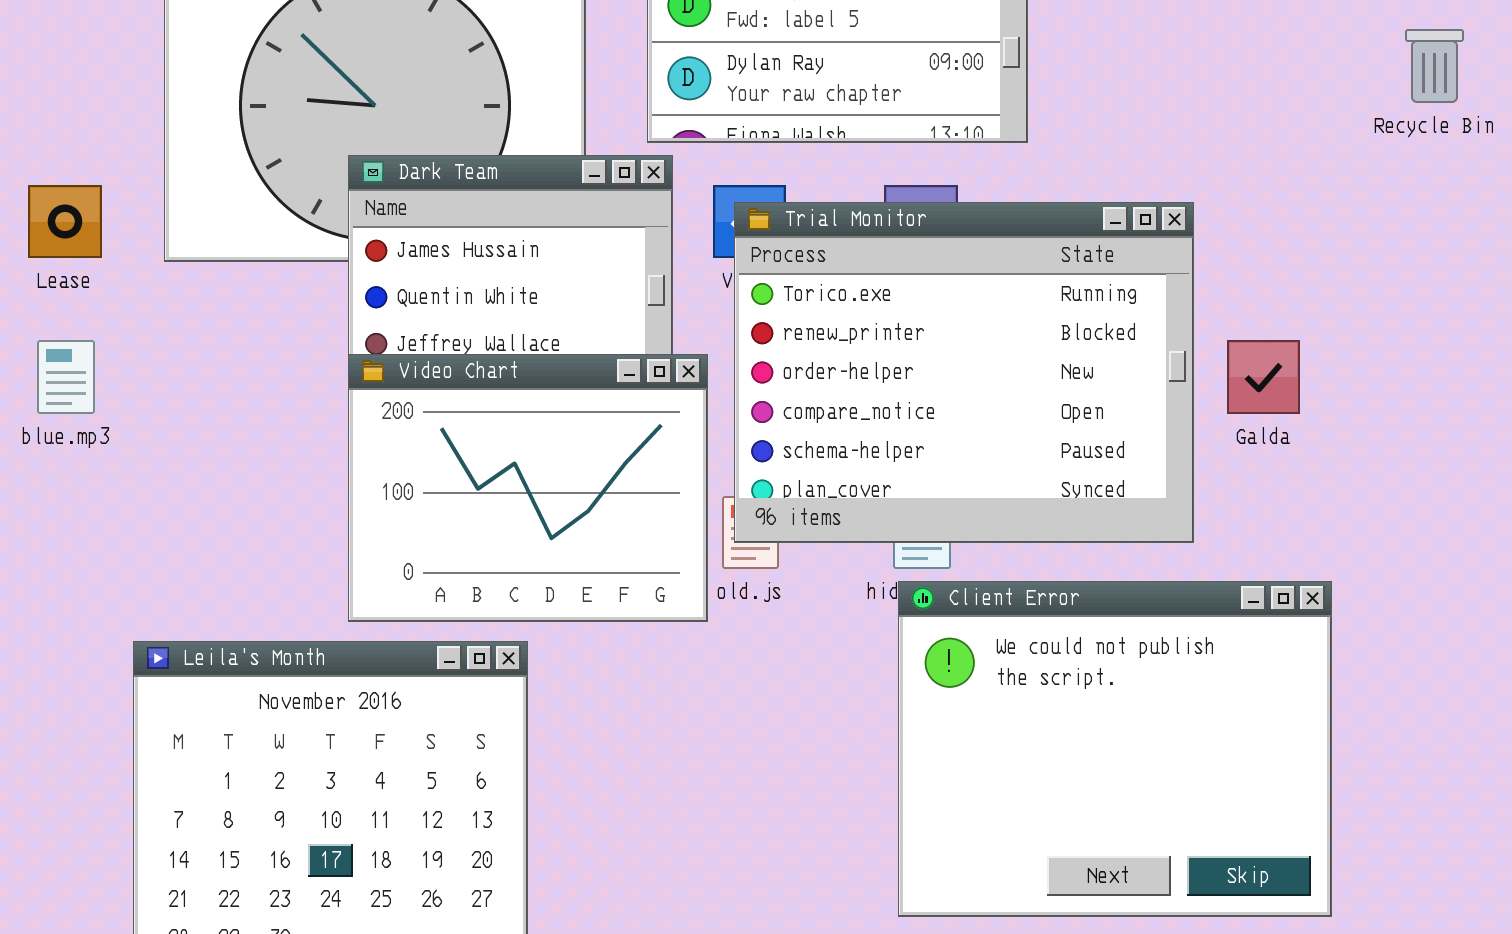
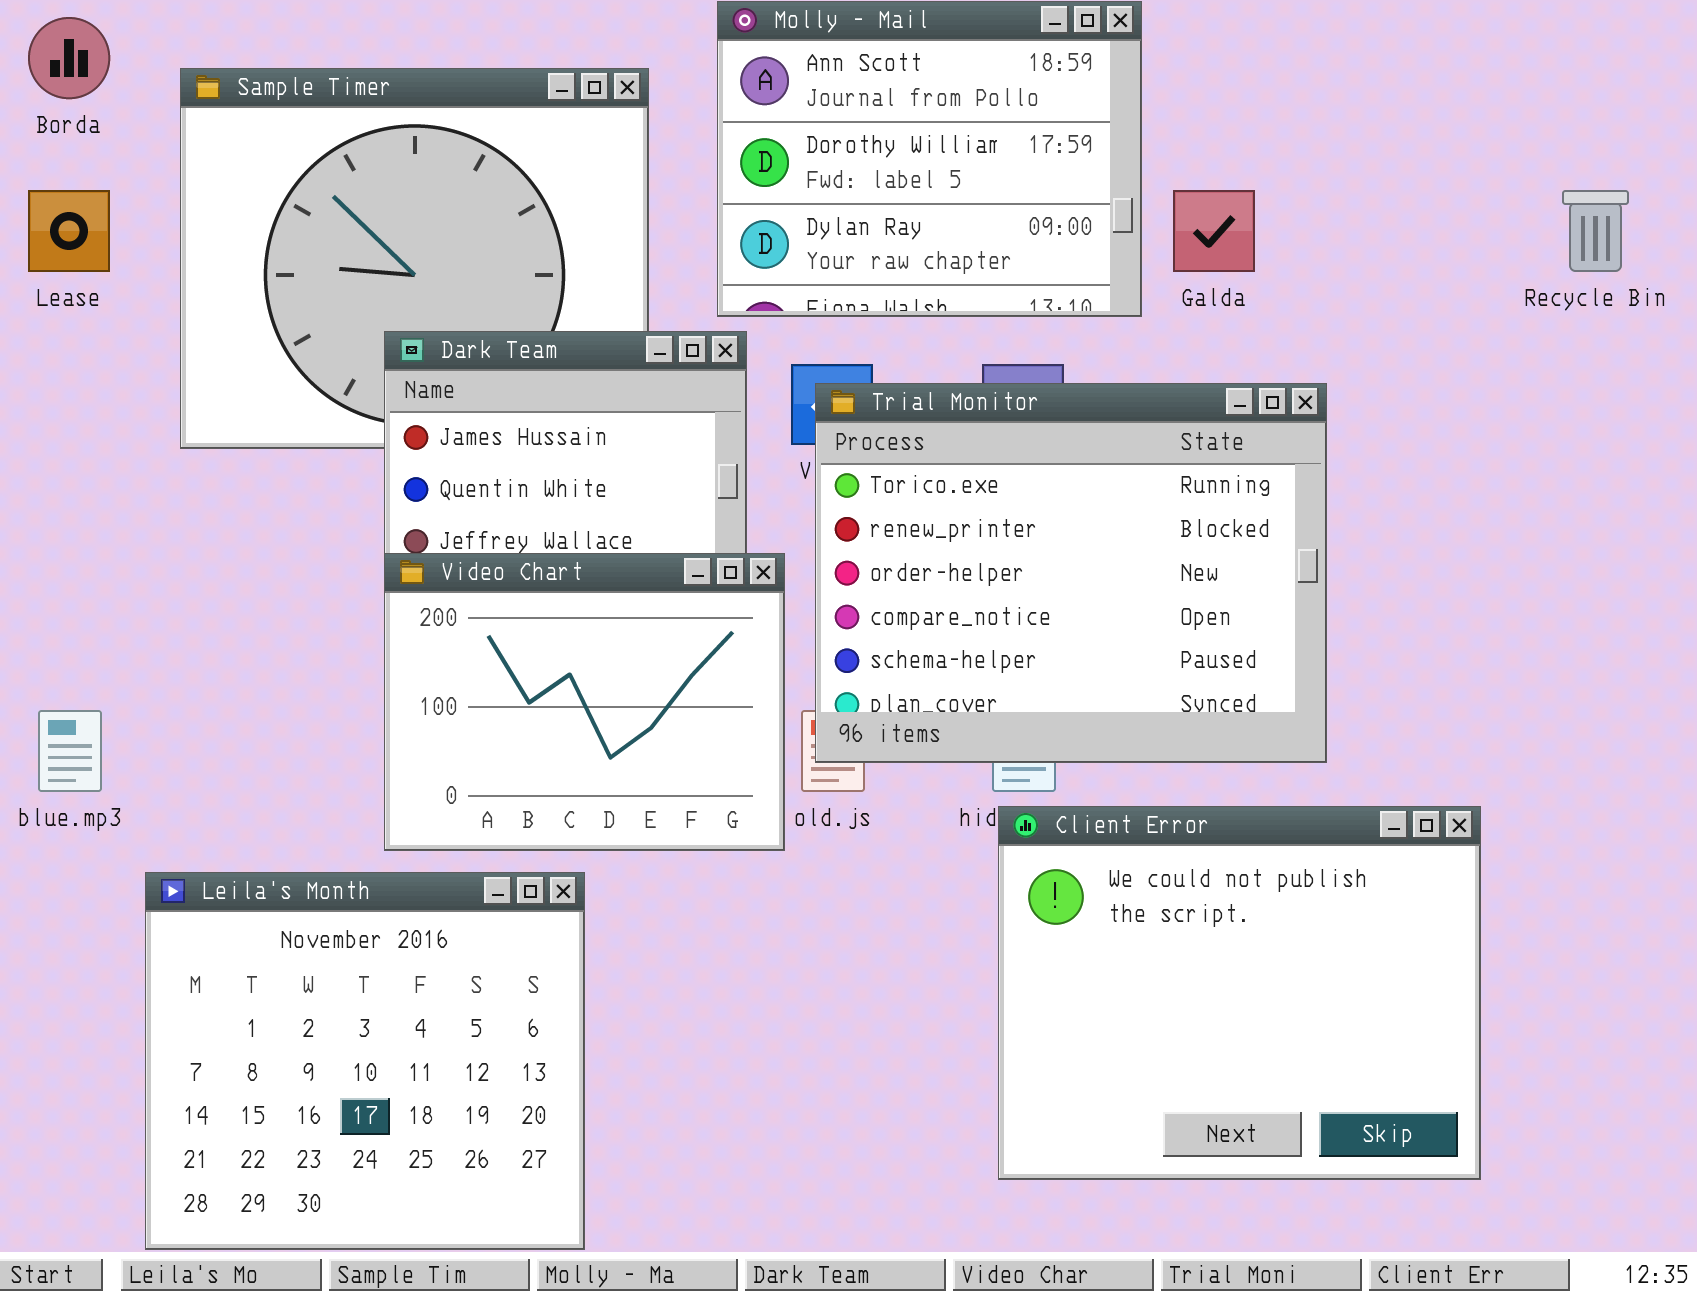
Lease: [28,185,102,258] -> [28,190,110,272], moved
blue.mp3: [37,340,95,414] -> [38,710,102,792], moved
Galda: [1227,340,1300,414] -> [1173,190,1255,272], moved

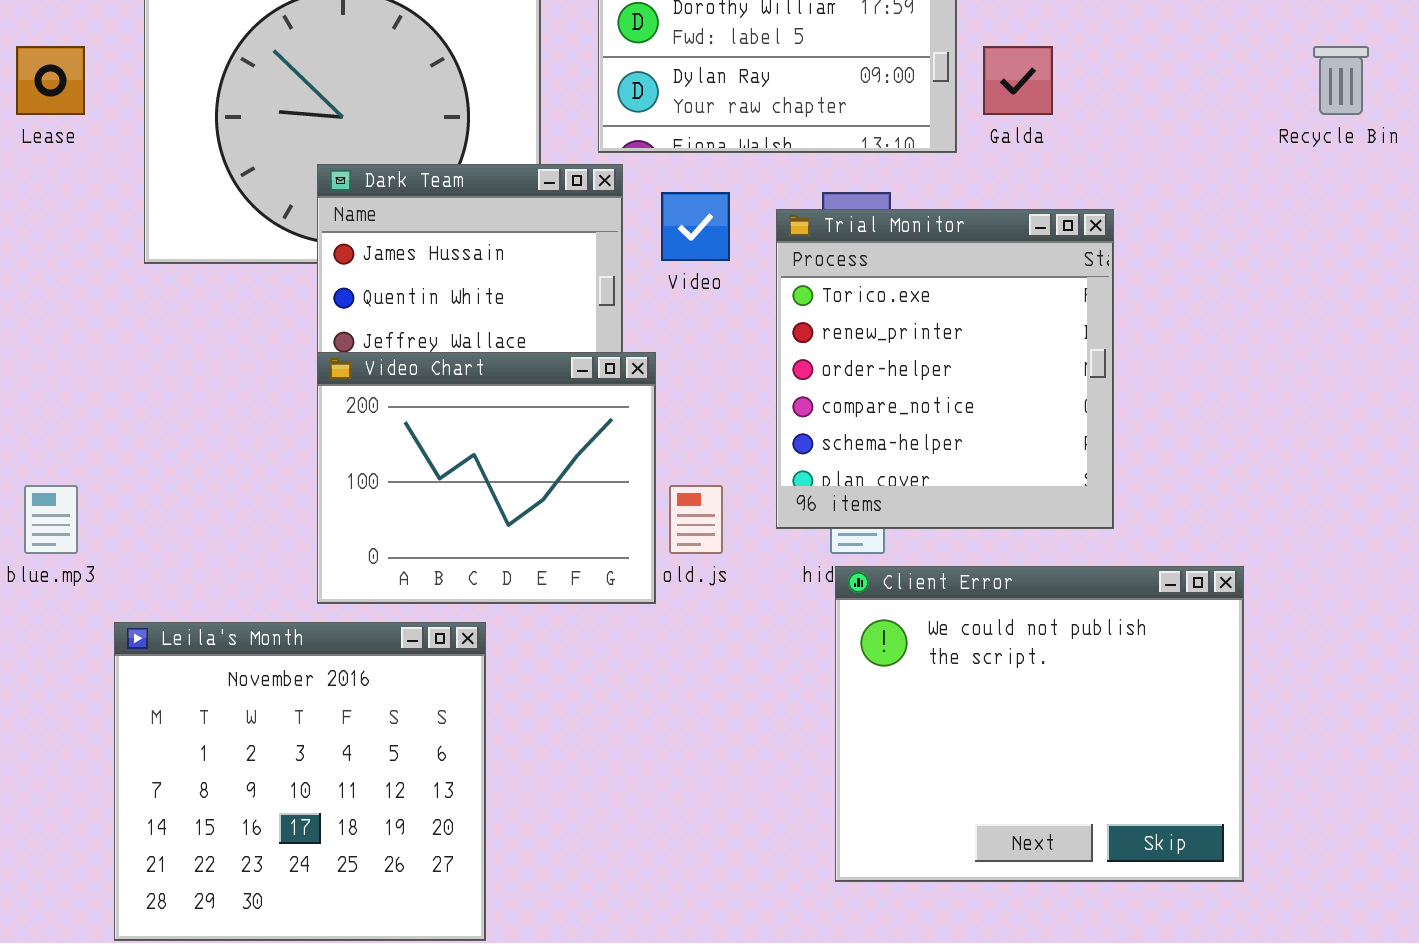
Trial Monitor: [815,383,1327,763] -> [776,209,1114,529], resized

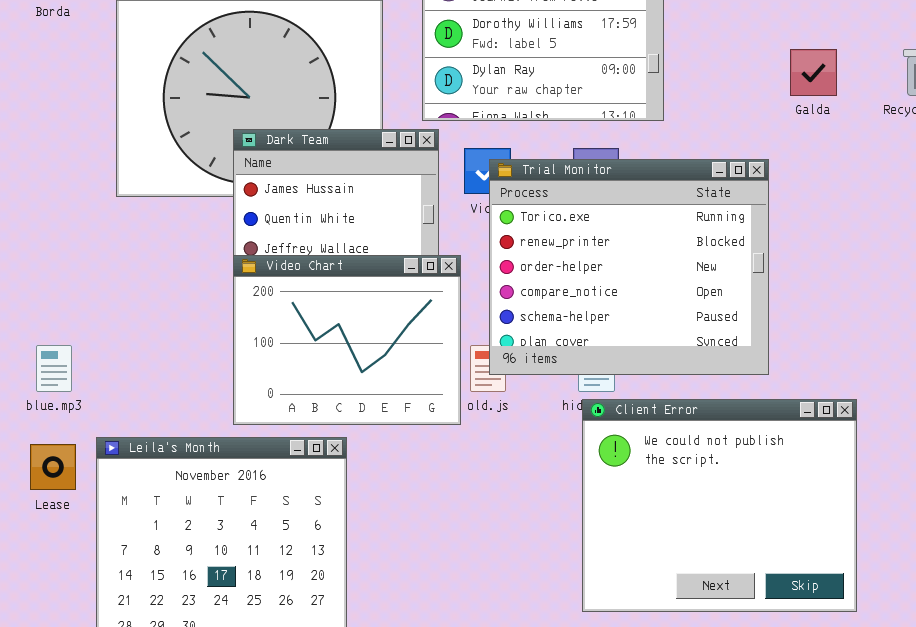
Lease: [16,46,85,115] -> [30,444,76,490], moved
Galda: [983,46,1053,115] -> [790,49,837,96], moved
Trial Monitor: [776,209,1114,529] -> [489,159,769,375], resized

